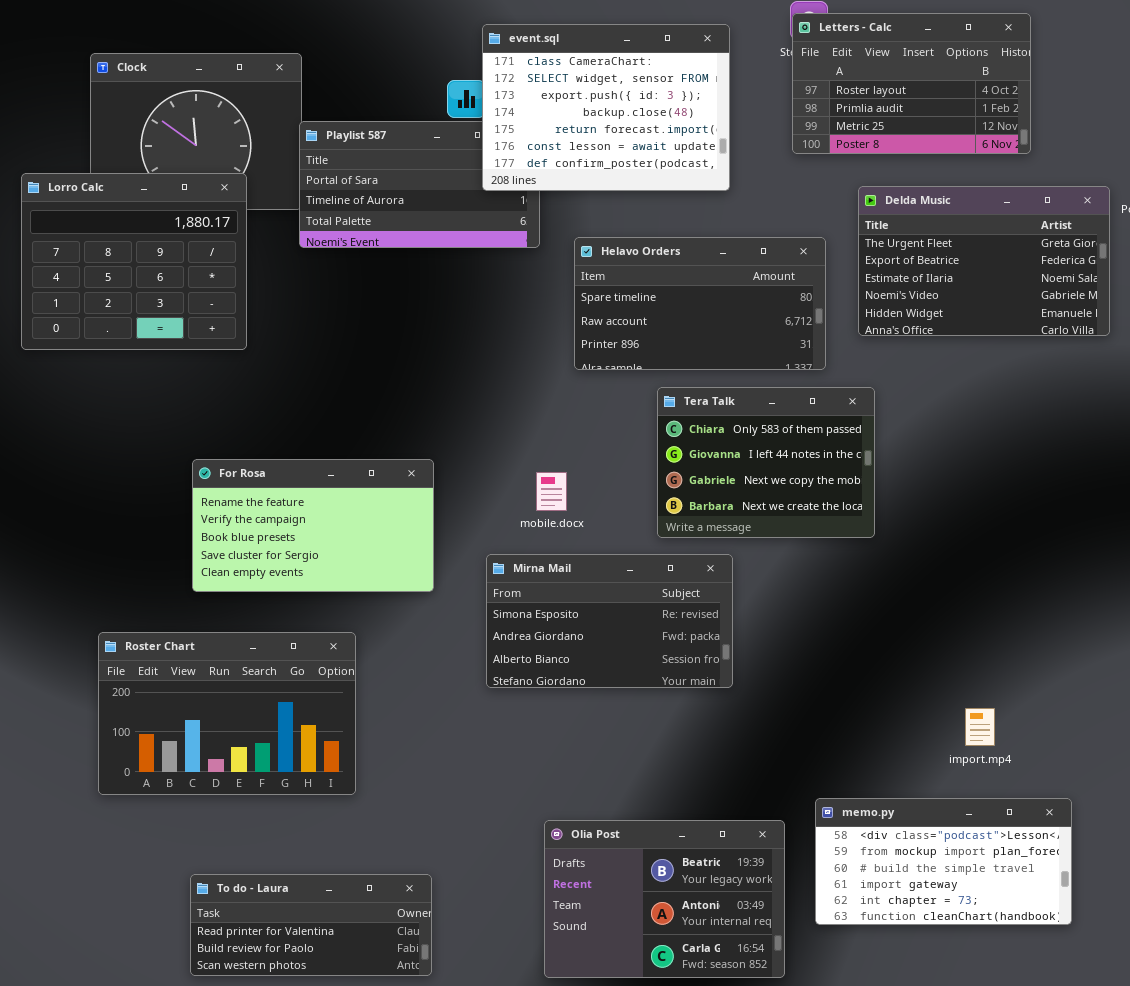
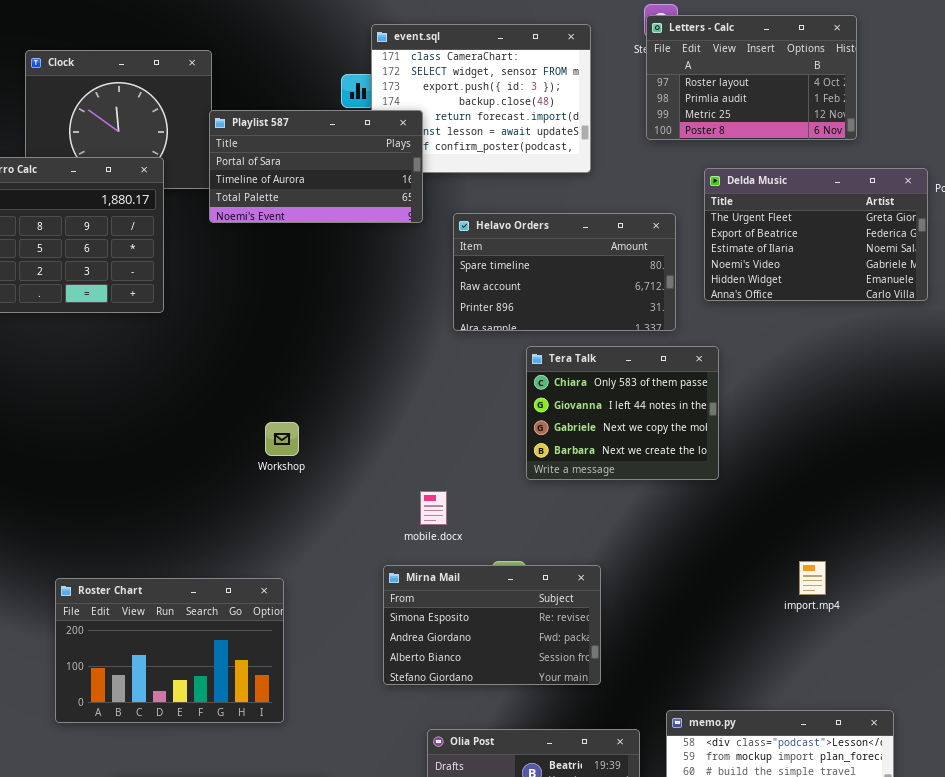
Playlist 587: [299,121,540,248] -> [209,110,423,223], raised
For Rosa: [192,459,434,592] -> none, closed
mobile.docx: [536,472,567,511] -> [420,491,447,525], moved
Mirna Mail: [486,554,733,688] -> [383,565,601,685], moved
Roster Chart: [98,632,356,795] -> [55,578,284,723], moved
import.mp4: [965,708,995,746] -> [799,561,826,595], moved

